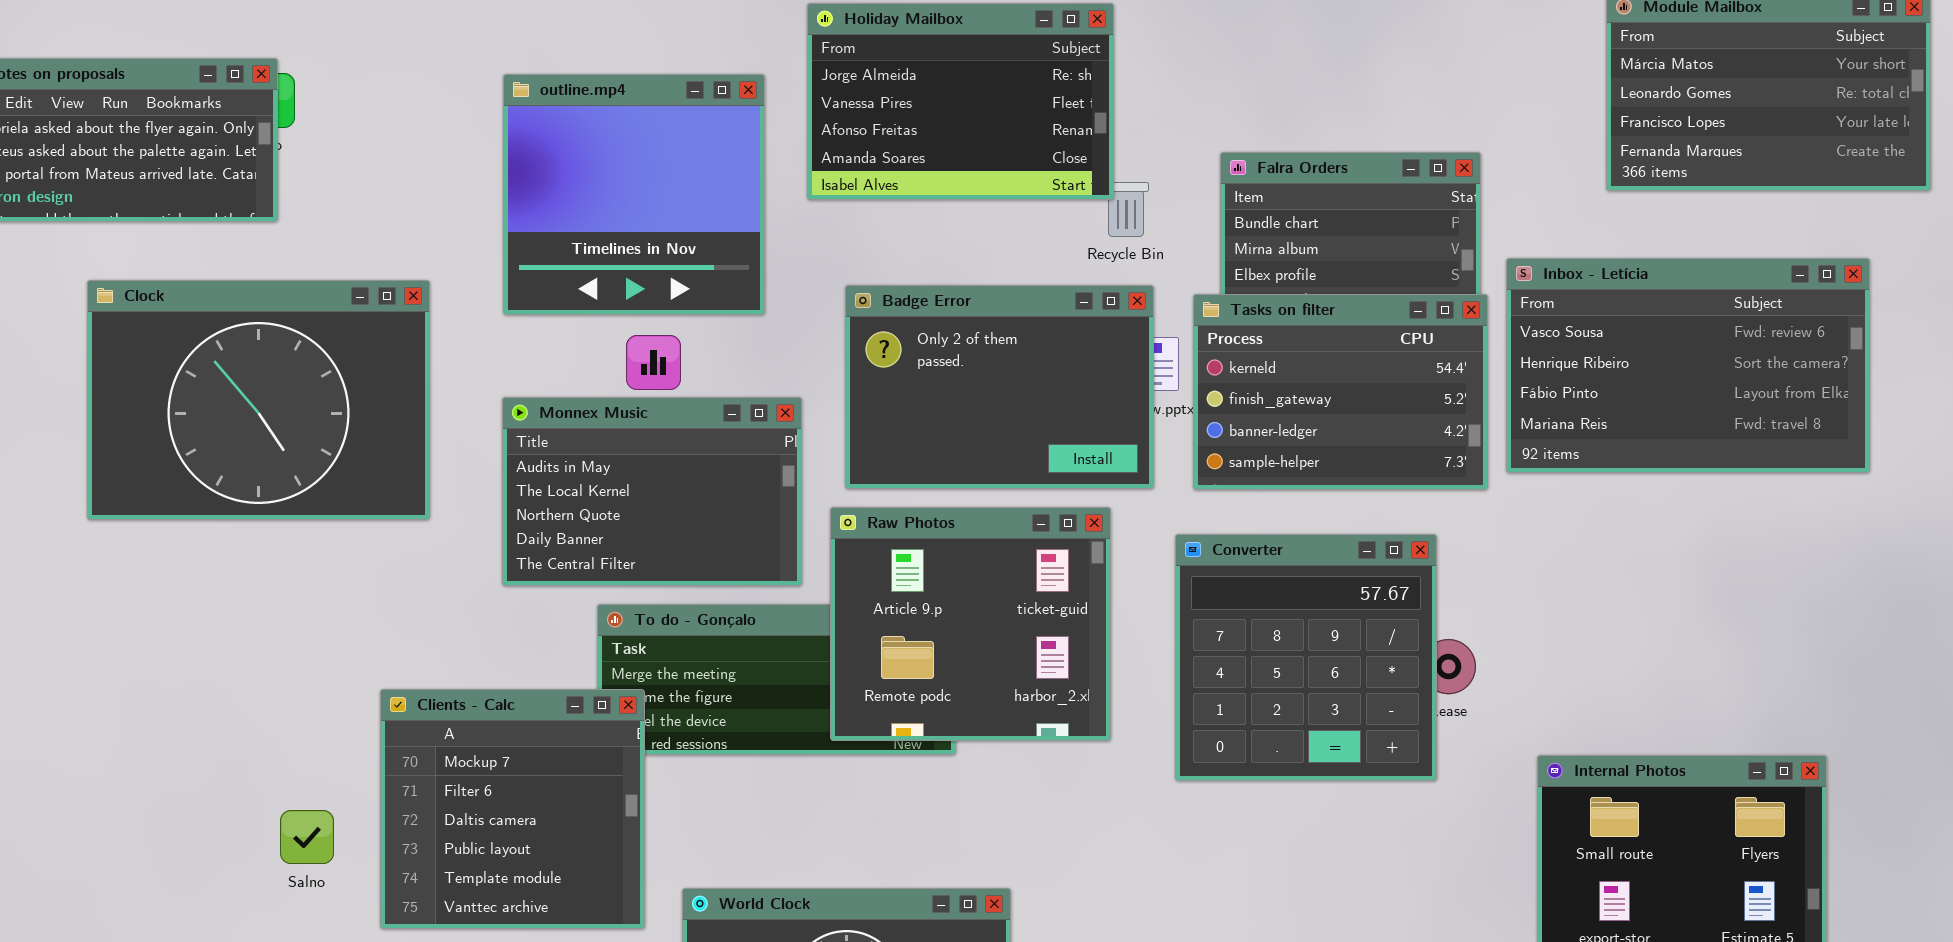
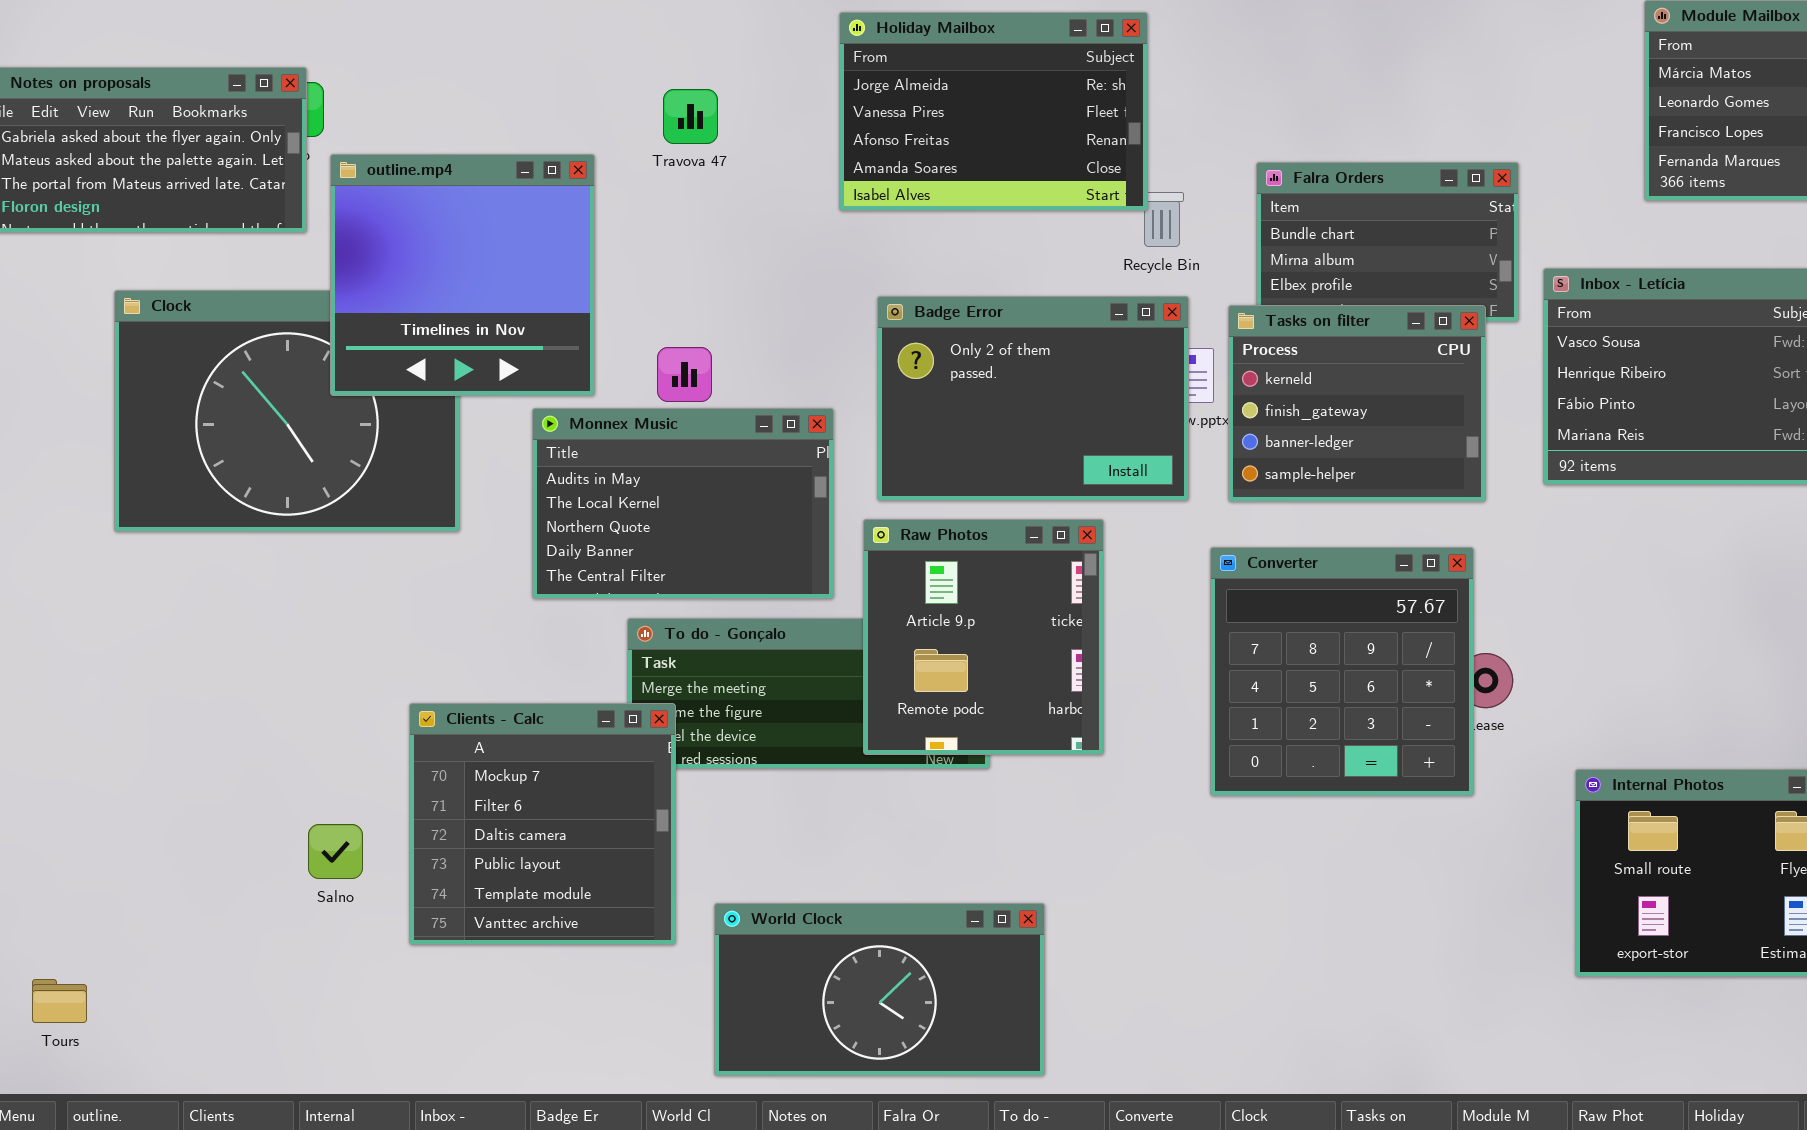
outline.mp4: [503,74,765,315] -> [330,154,595,396], moved
Tasks on filter: [1193,294,1488,490] -> [1228,305,1486,502], resized
Raw Photos: [830,507,1111,741] -> [863,519,1104,755], resized

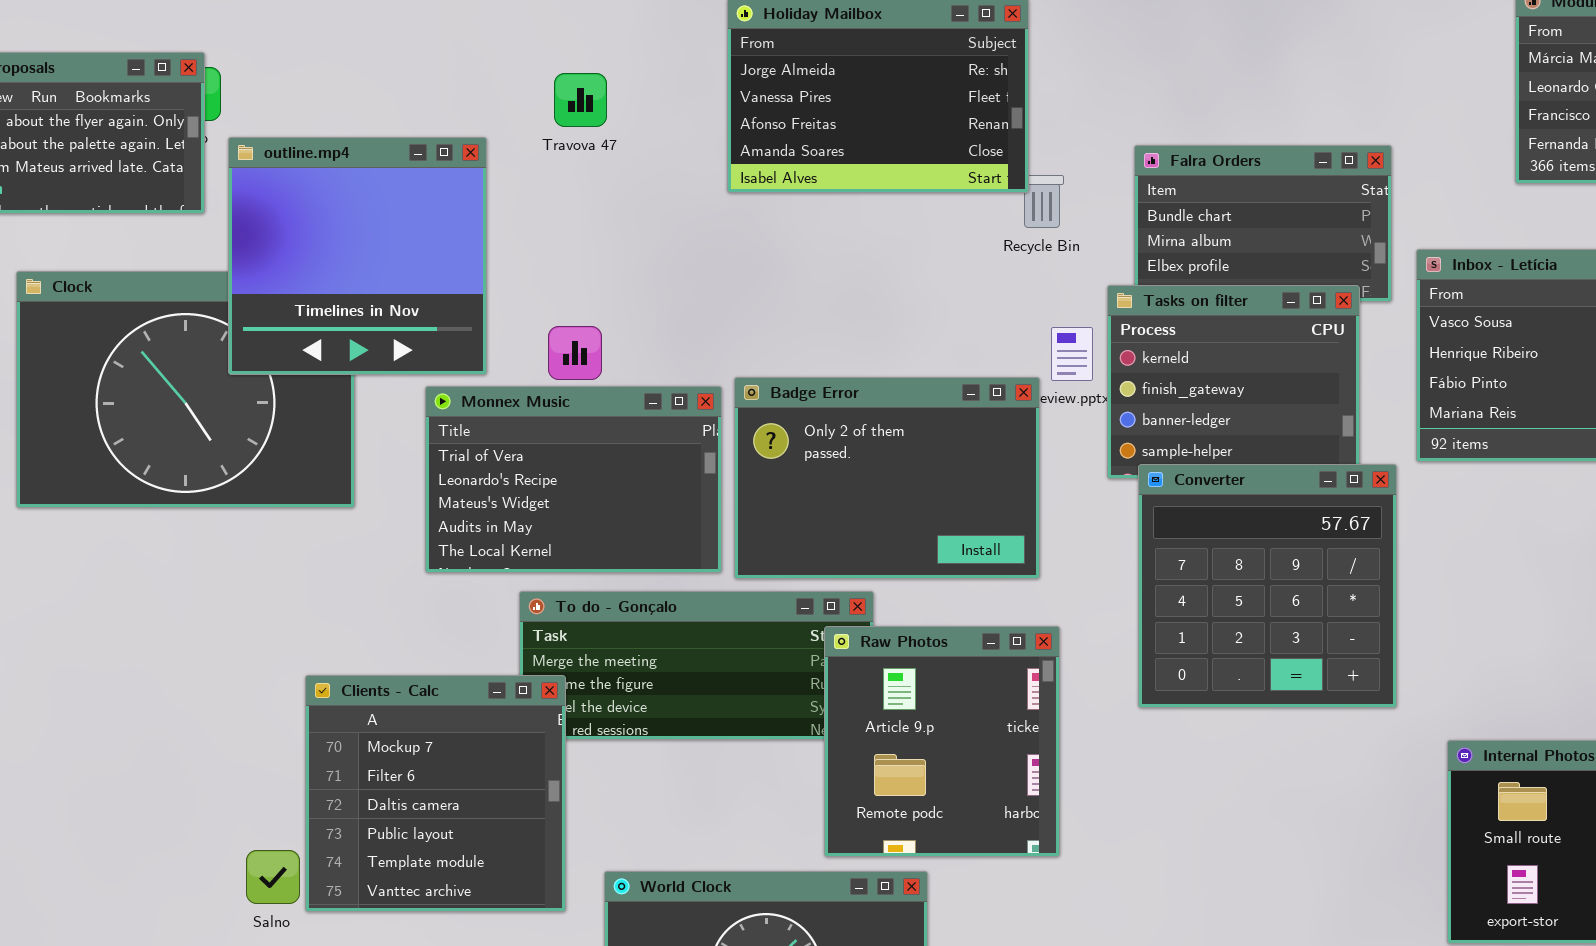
Badge Error: [877,296,1189,501] -> [734,377,1040,579], moved
Monnex Music: [532,408,834,599] -> [425,386,722,573], scrolled up 3 rows
Raw Photos: [863,519,1104,755] -> [824,626,1060,857], moved
Converter: [1210,547,1474,796] -> [1138,464,1397,708], moved
Salno: [308,824,363,879] -> [246,850,300,904], moved

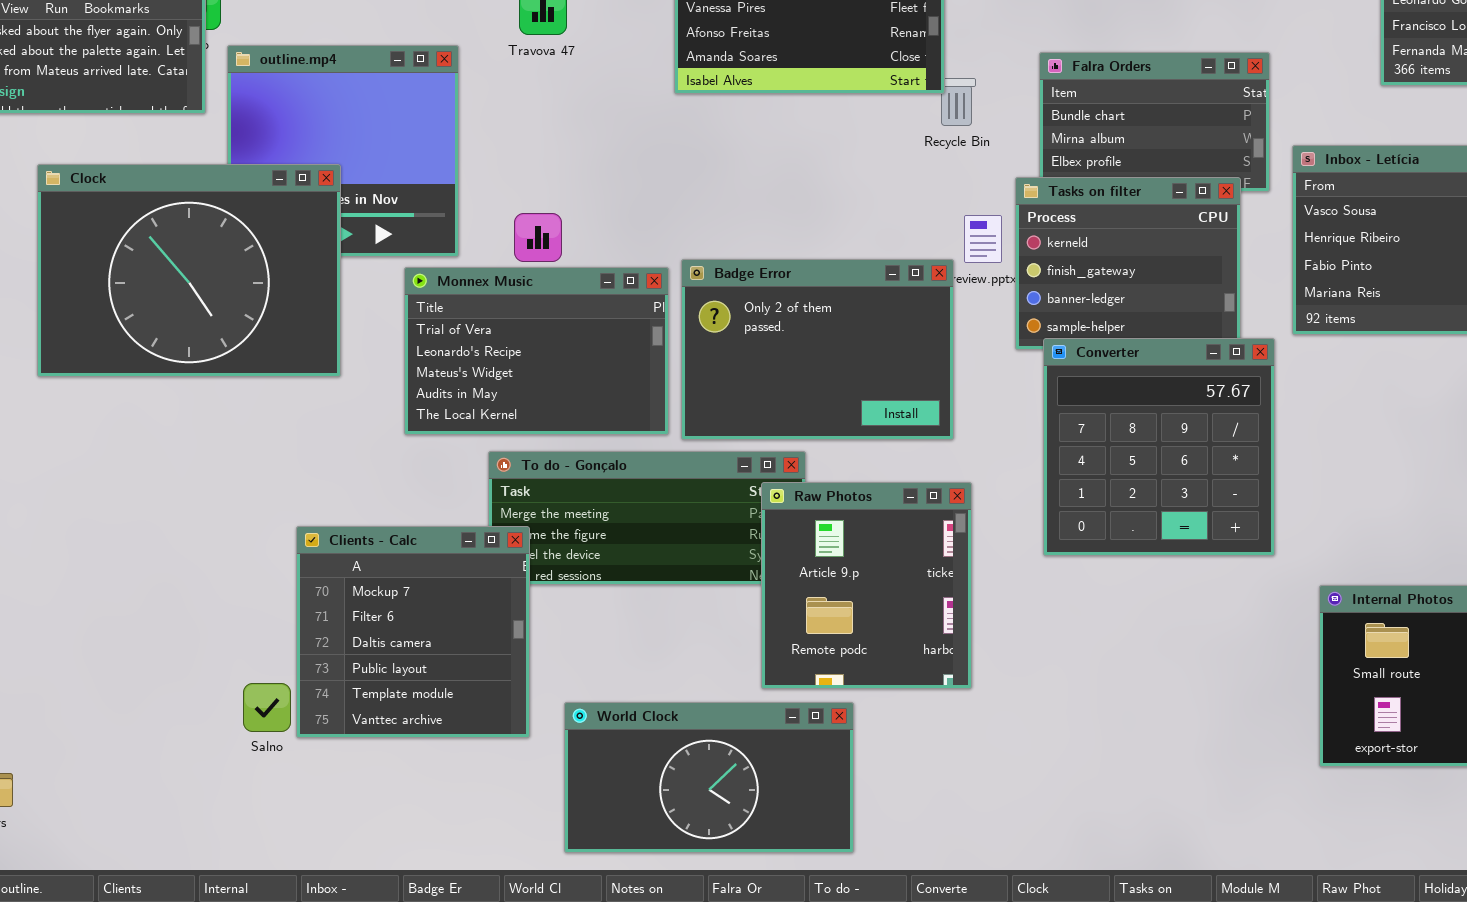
Clock: [16,271,355,508] -> [37,164,341,377], raised

